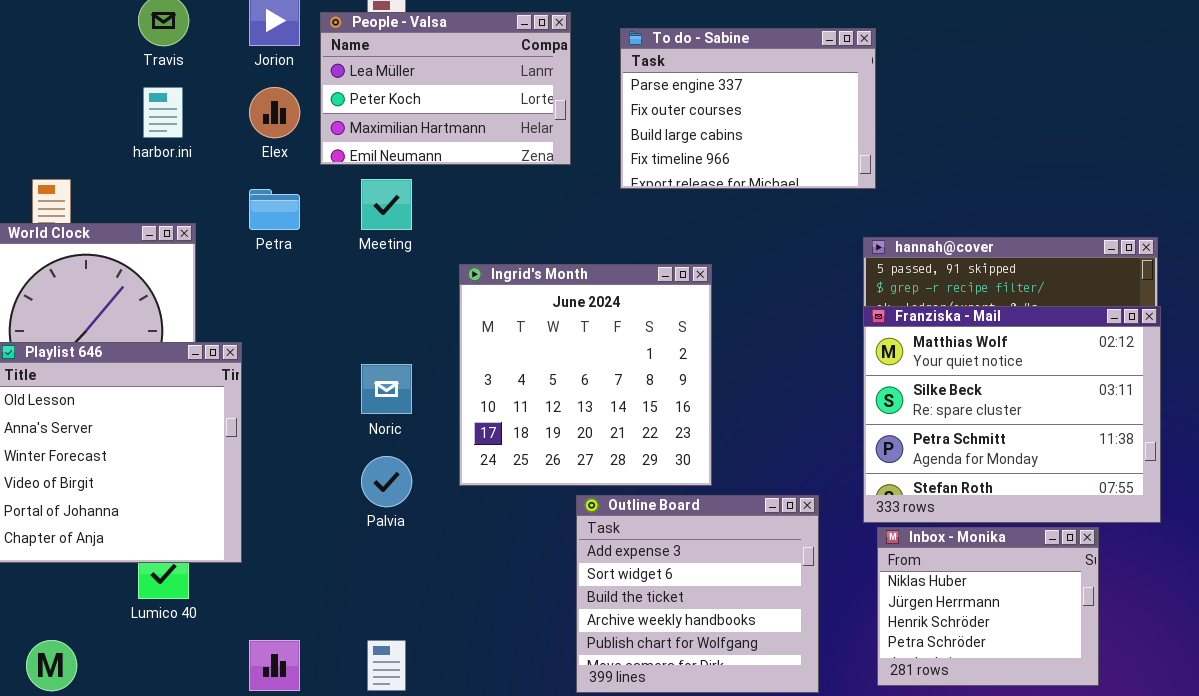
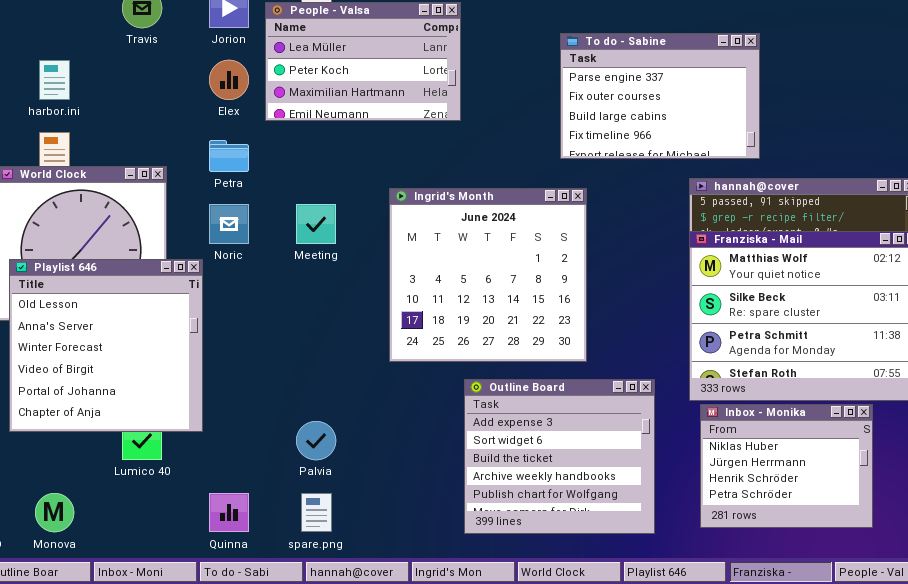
To do - Sabine: [620,28,876,189] -> [560,33,760,159], moved
harbor.ini: [143,87,183,138] -> [39,60,70,100], moved
Meeting: [361,179,412,230] -> [296,204,336,244], moved
Ingrid's Month: [459,264,712,486] -> [389,188,587,362], moved
Noric: [361,364,412,414] -> [209,204,249,244], moved
Palvia: [361,456,412,507] -> [296,421,336,460], moved

